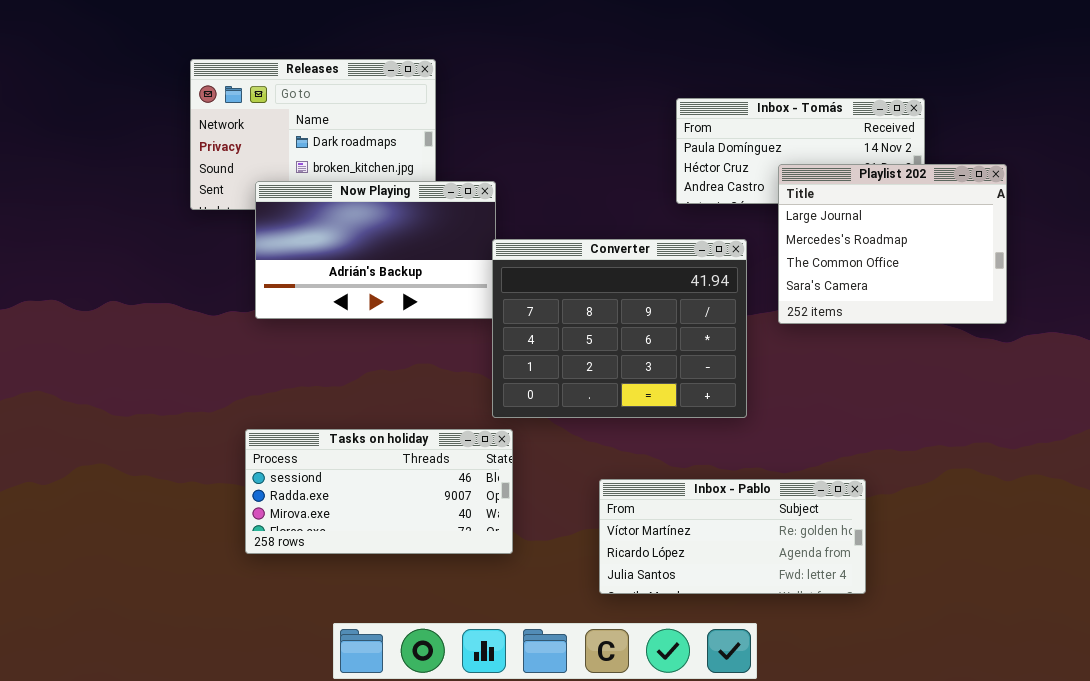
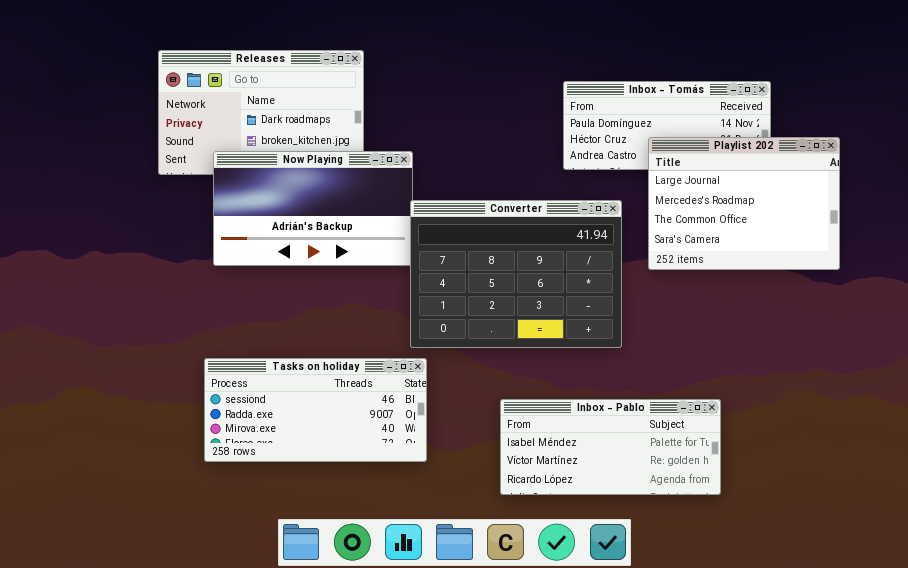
Inbox - Pablo: [599,479,866,594] -> [500,399,721,495], scrolled up 1 row

